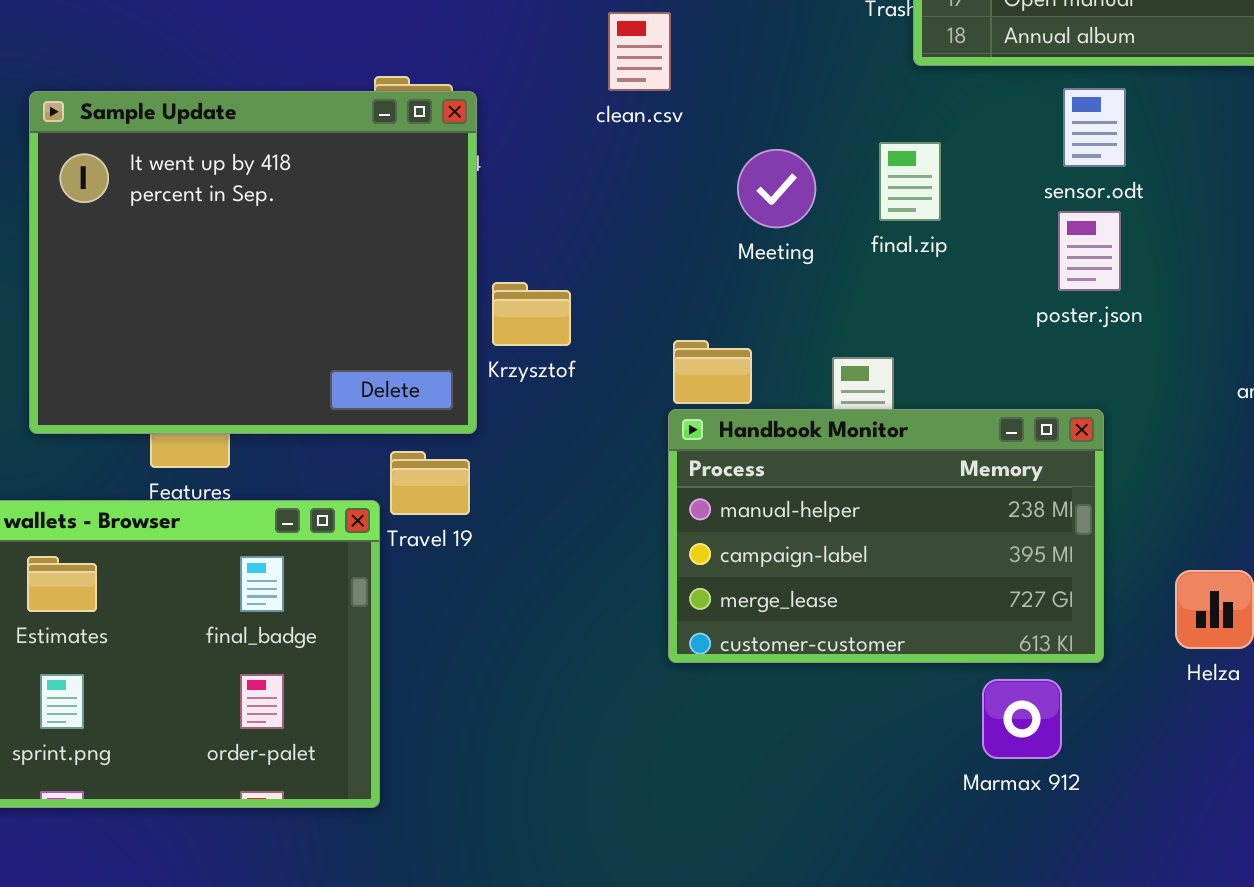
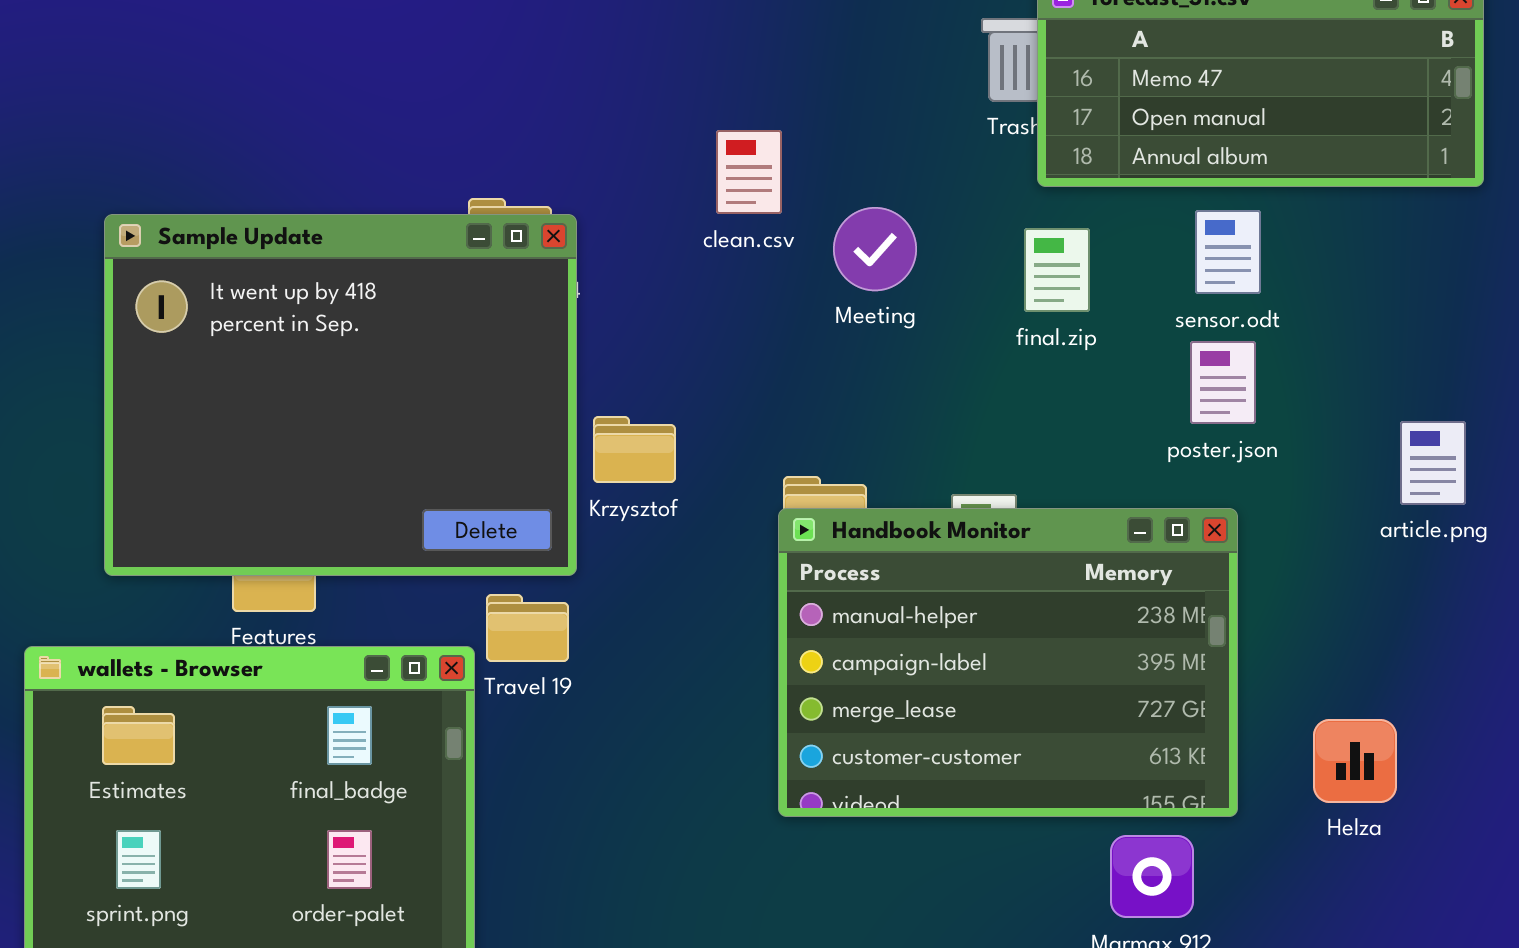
final.zip: [879,142,941,221] -> [1024,228,1090,312], moved
Meeting: [737,149,816,228] -> [833,207,917,291], moved
Handbook Monitor: [668,409,1104,663] -> [778,508,1238,817], resized

